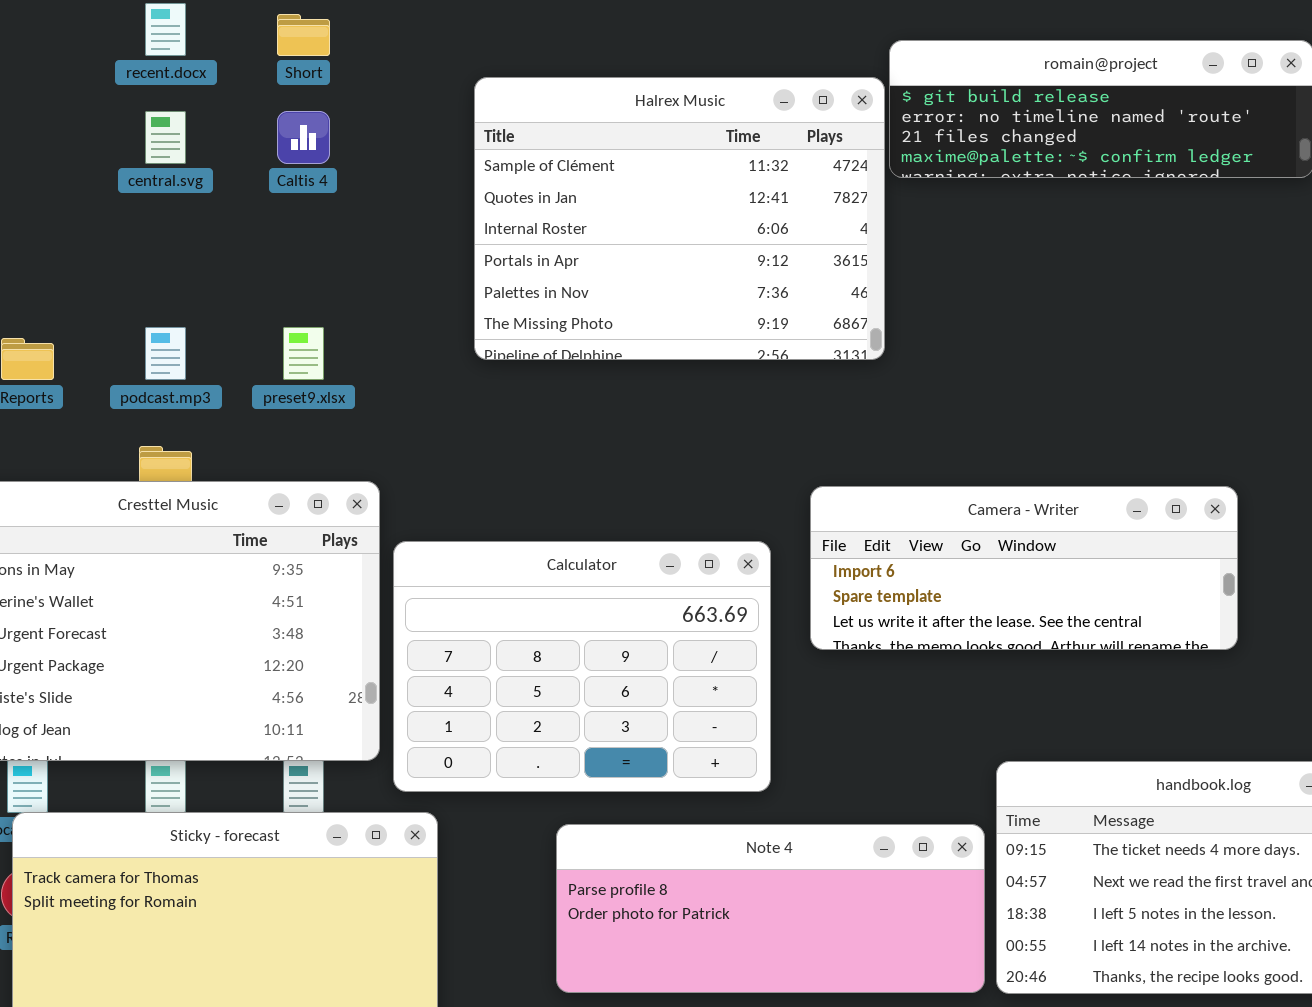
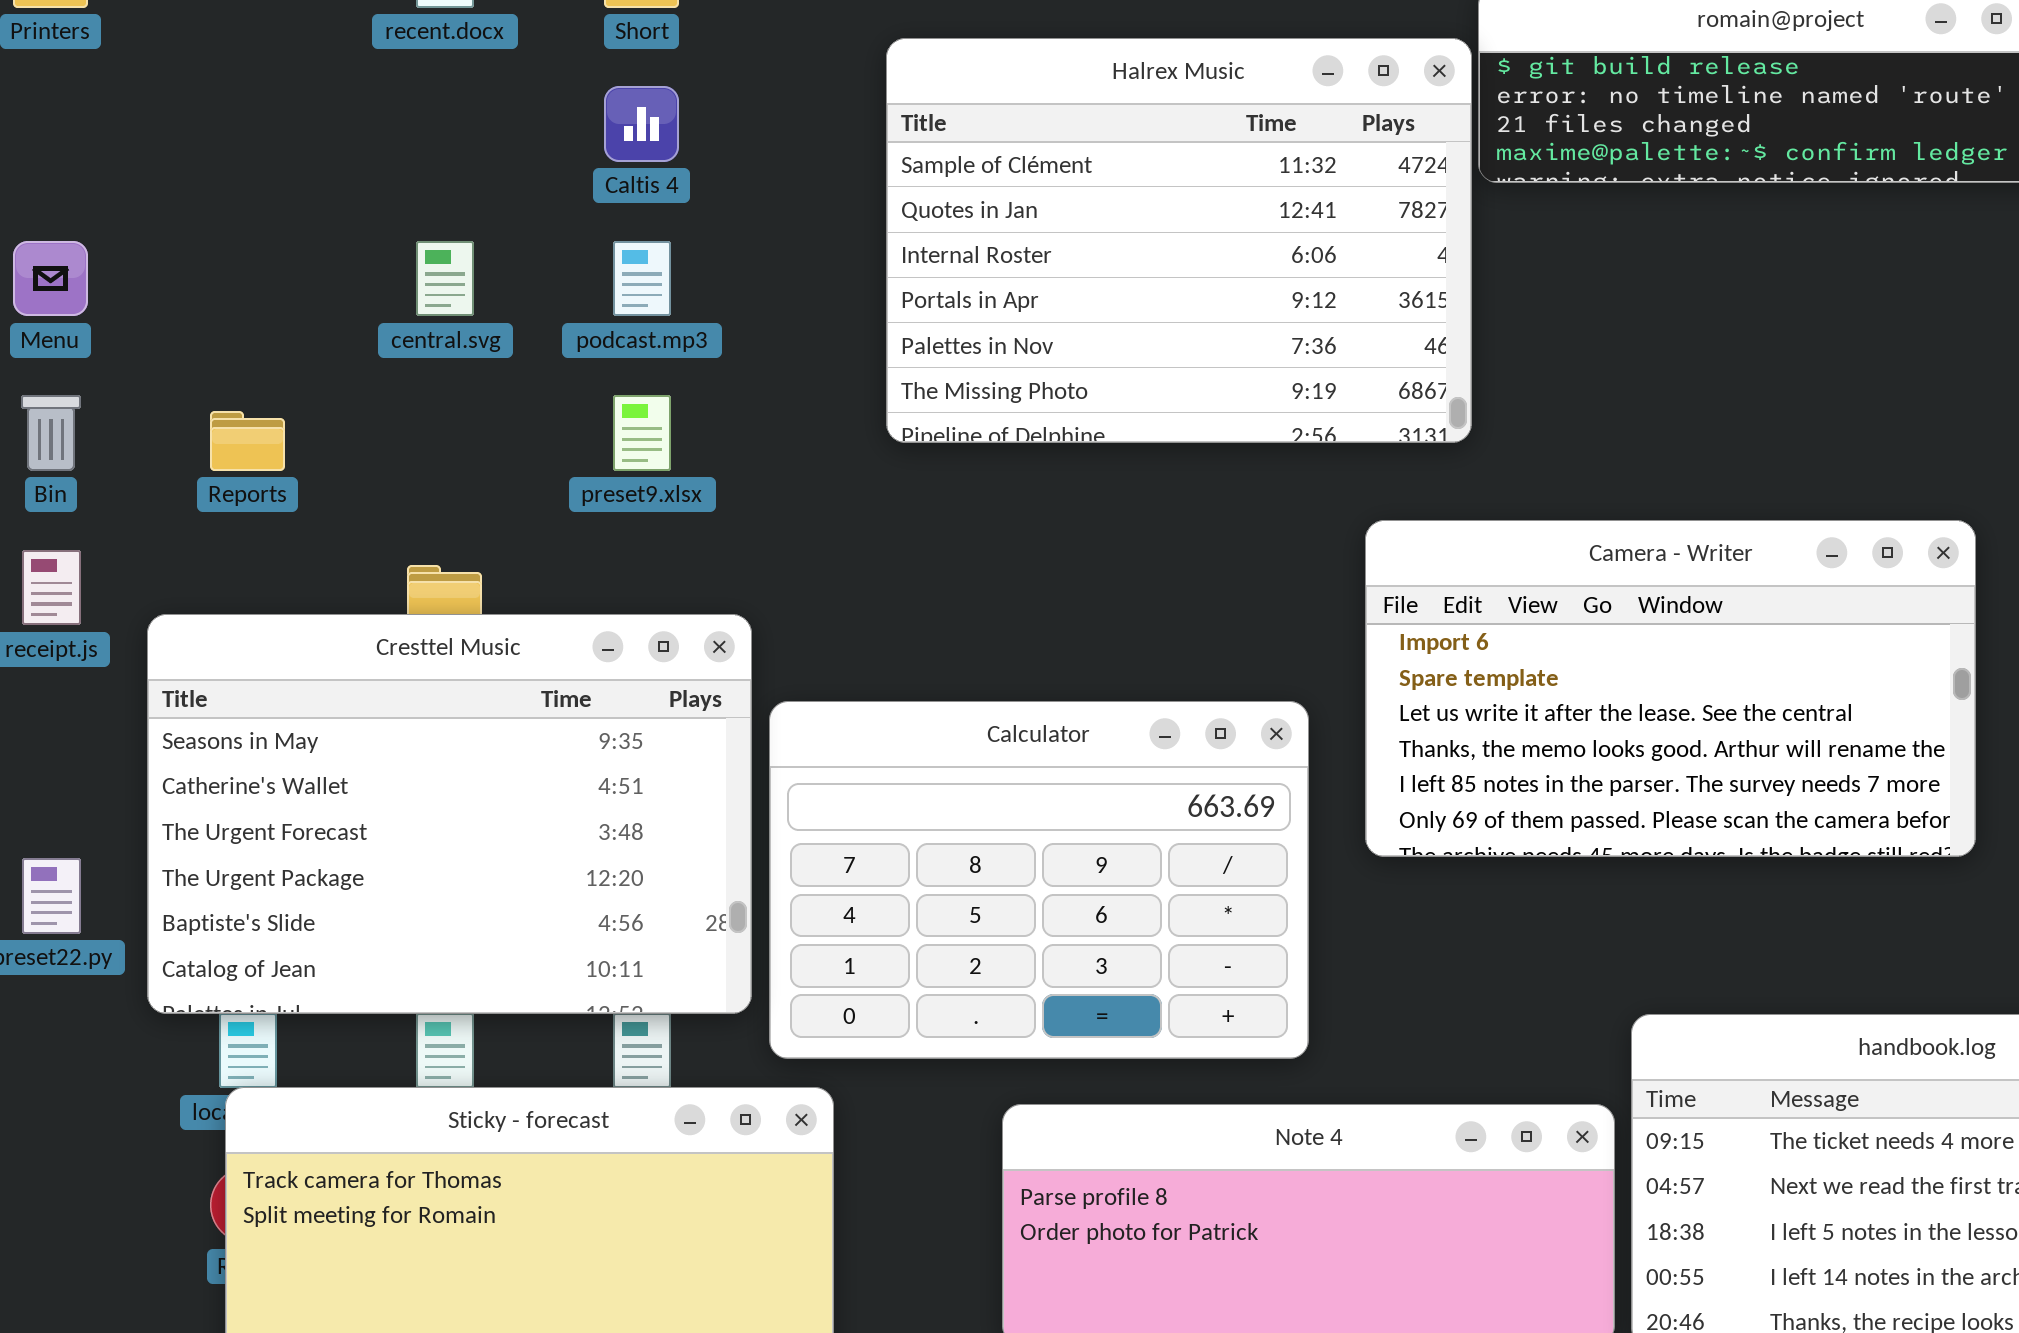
central.svg: [145,111,186,164] -> [416,241,474,316], moved
podcast.mp3: [145,327,186,380] -> [613,241,671,316], moved
Camera - Writer: [810,486,1238,650] -> [1365,520,1976,857], resized

